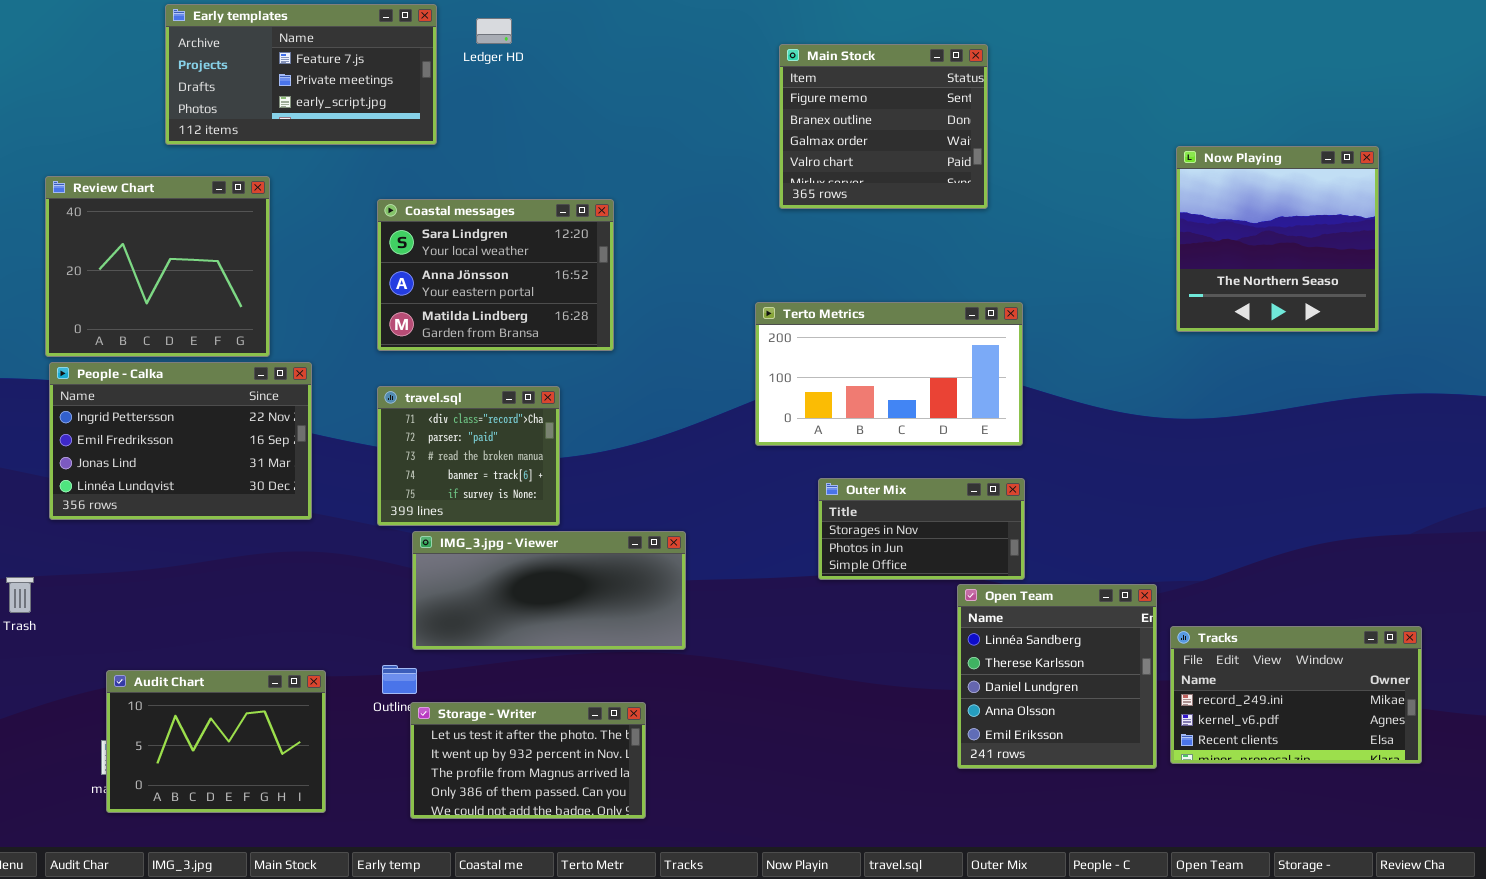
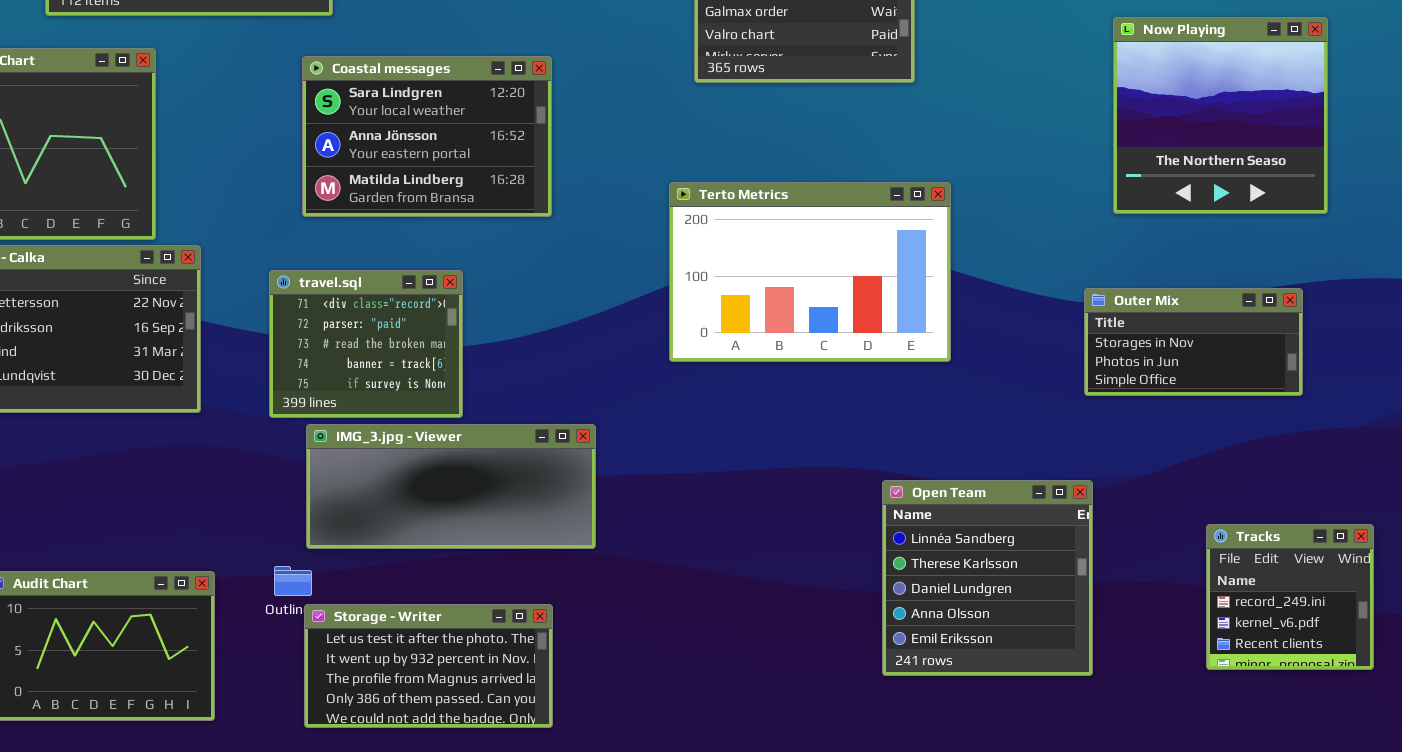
Coastal messages: [377,199,614,351] -> [302,56,552,217], moved
Terto Metrics: [755,302,1023,446] -> [669,182,951,362], resized
Outer Mix: [818,478,1025,580] -> [1084,288,1303,396], moved
Tracks: [1170,626,1422,764] -> [1206,524,1374,670], resized

